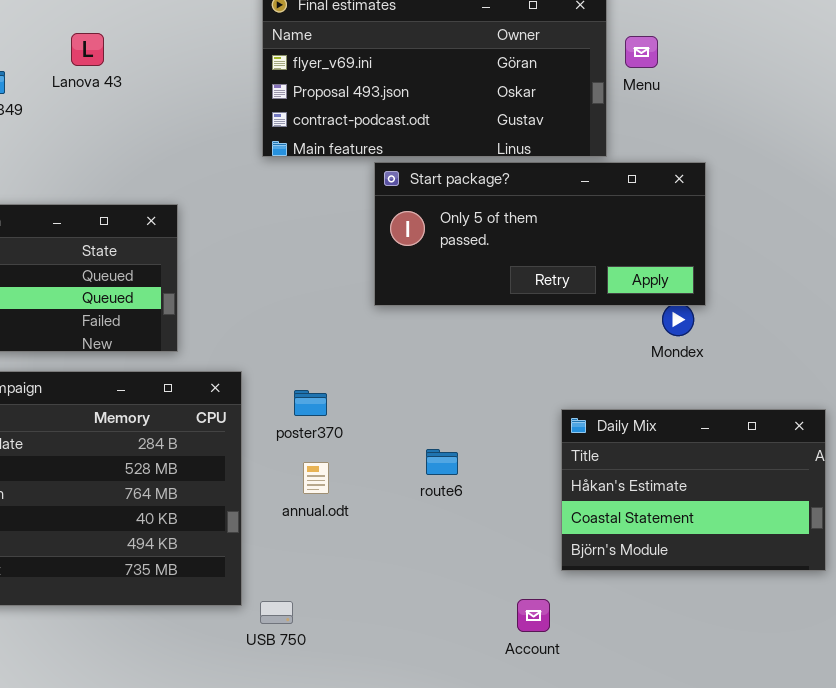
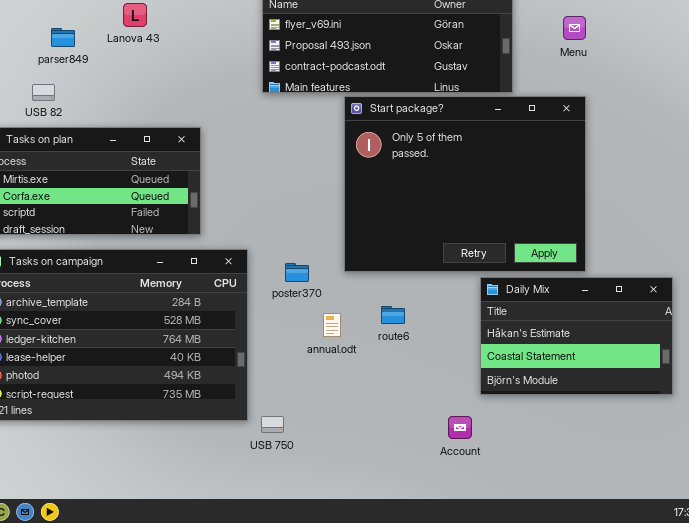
Menu: [625,36,658,68] -> [563,16,586,40], moved
Start package?: [374,162,706,306] -> [344,96,586,272], resized
annual.odt: [303,462,329,494] -> [323,313,341,337], moved

